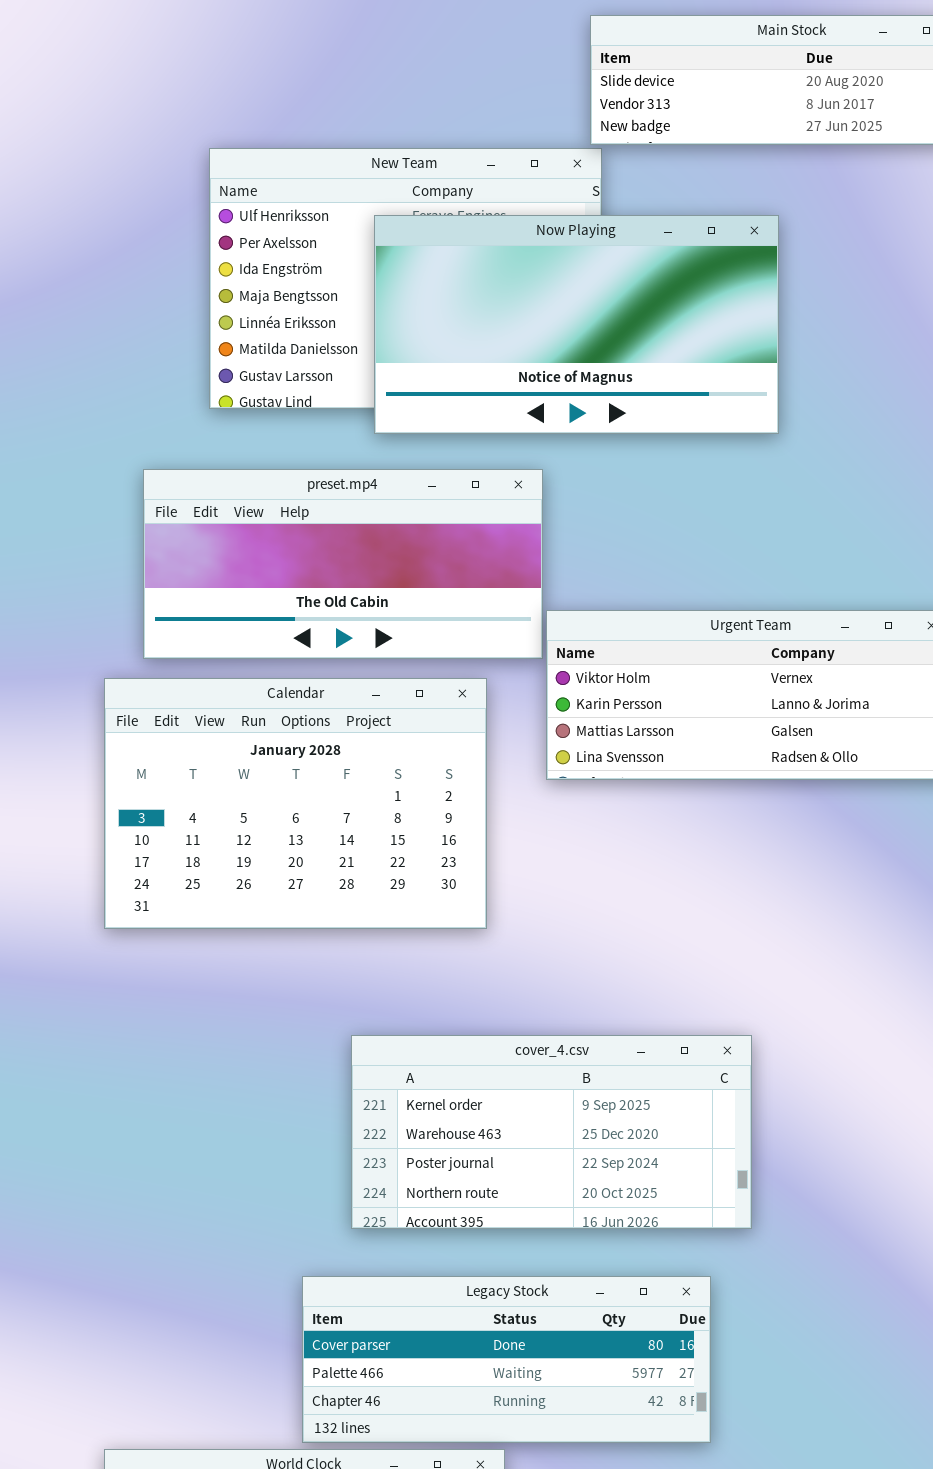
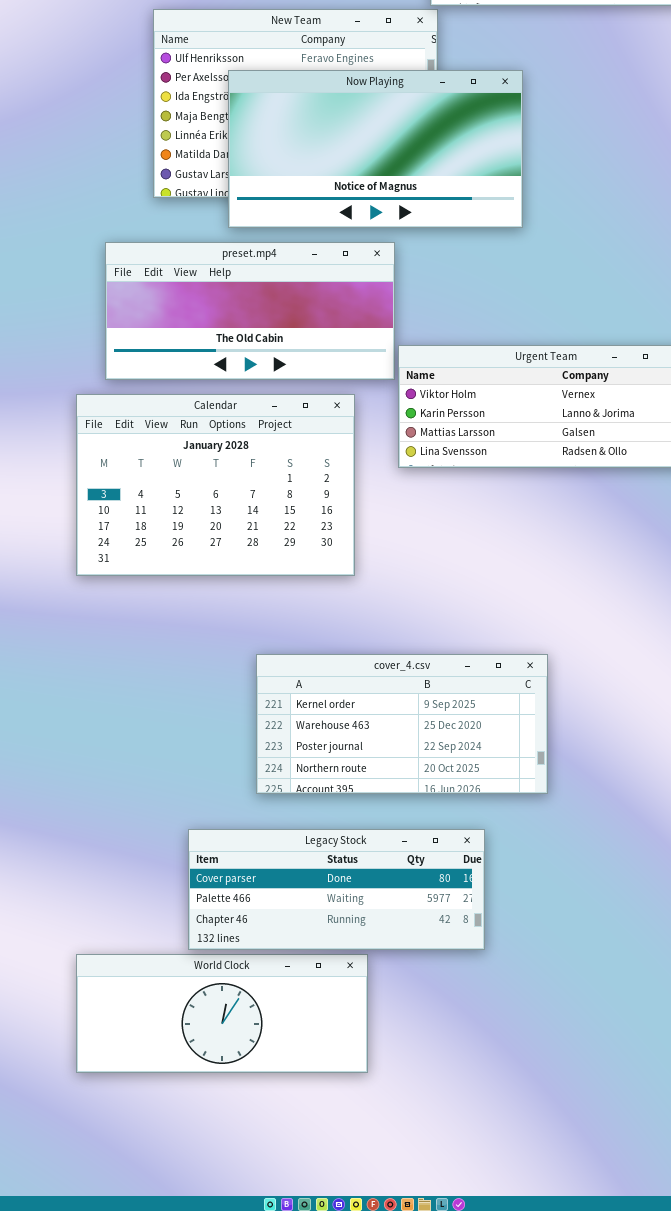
Now Playing: [374,215,779,434] -> [228,70,523,228], moved
Legacy Stock: [302,1276,711,1443] -> [188,829,485,950], moved

